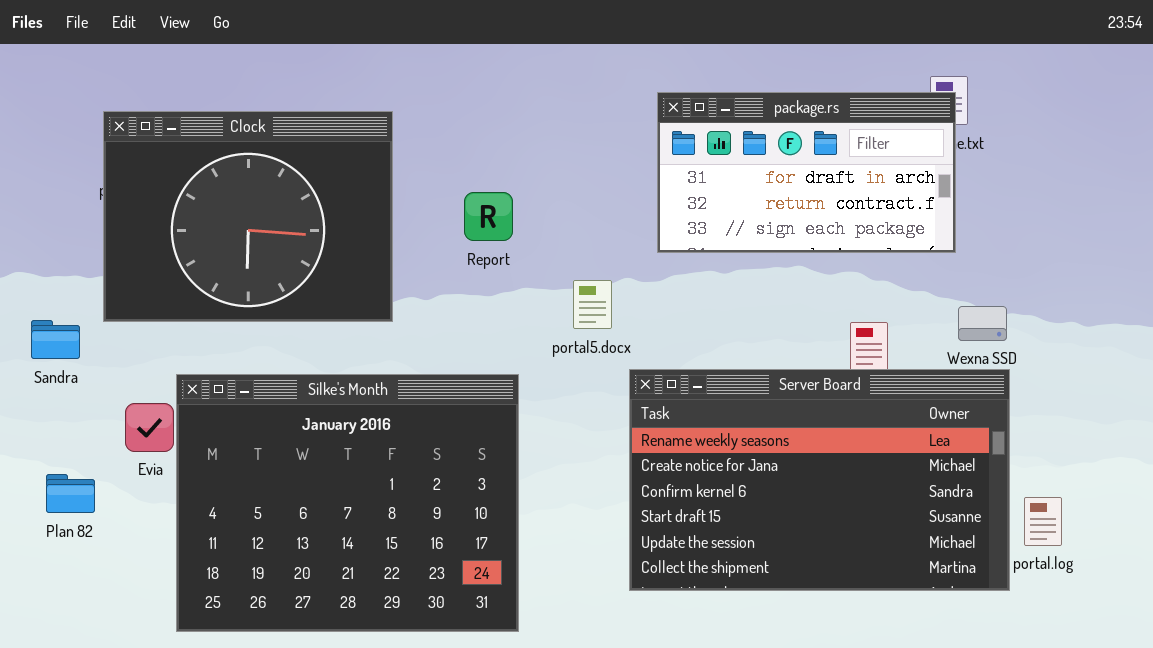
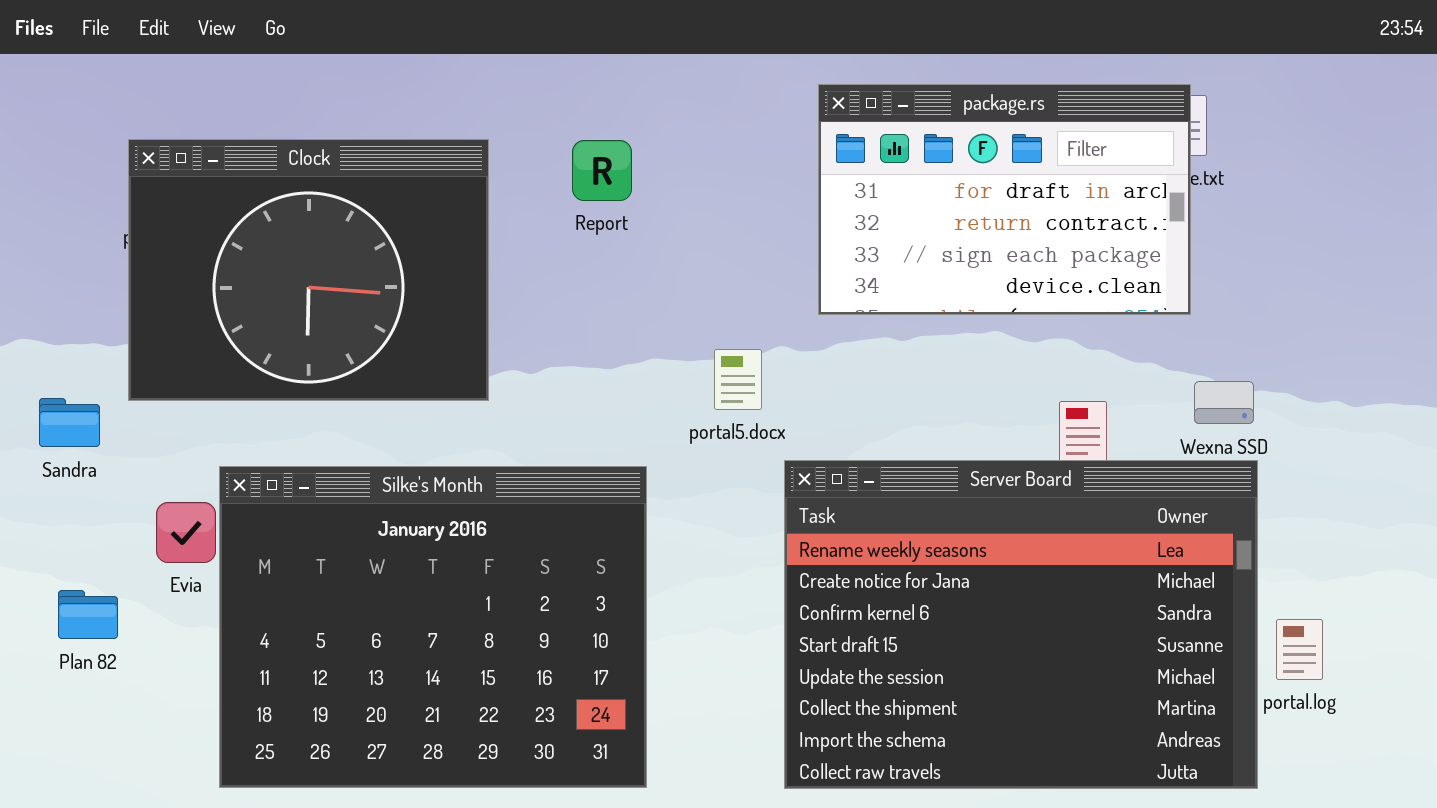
package.rs: [657,92,956,253] -> [818,84,1191,315], resized
Report: [464,192,513,241] -> [572,140,632,201], moved
Server Board: [629,369,1010,591] -> [784,460,1258,789], resized

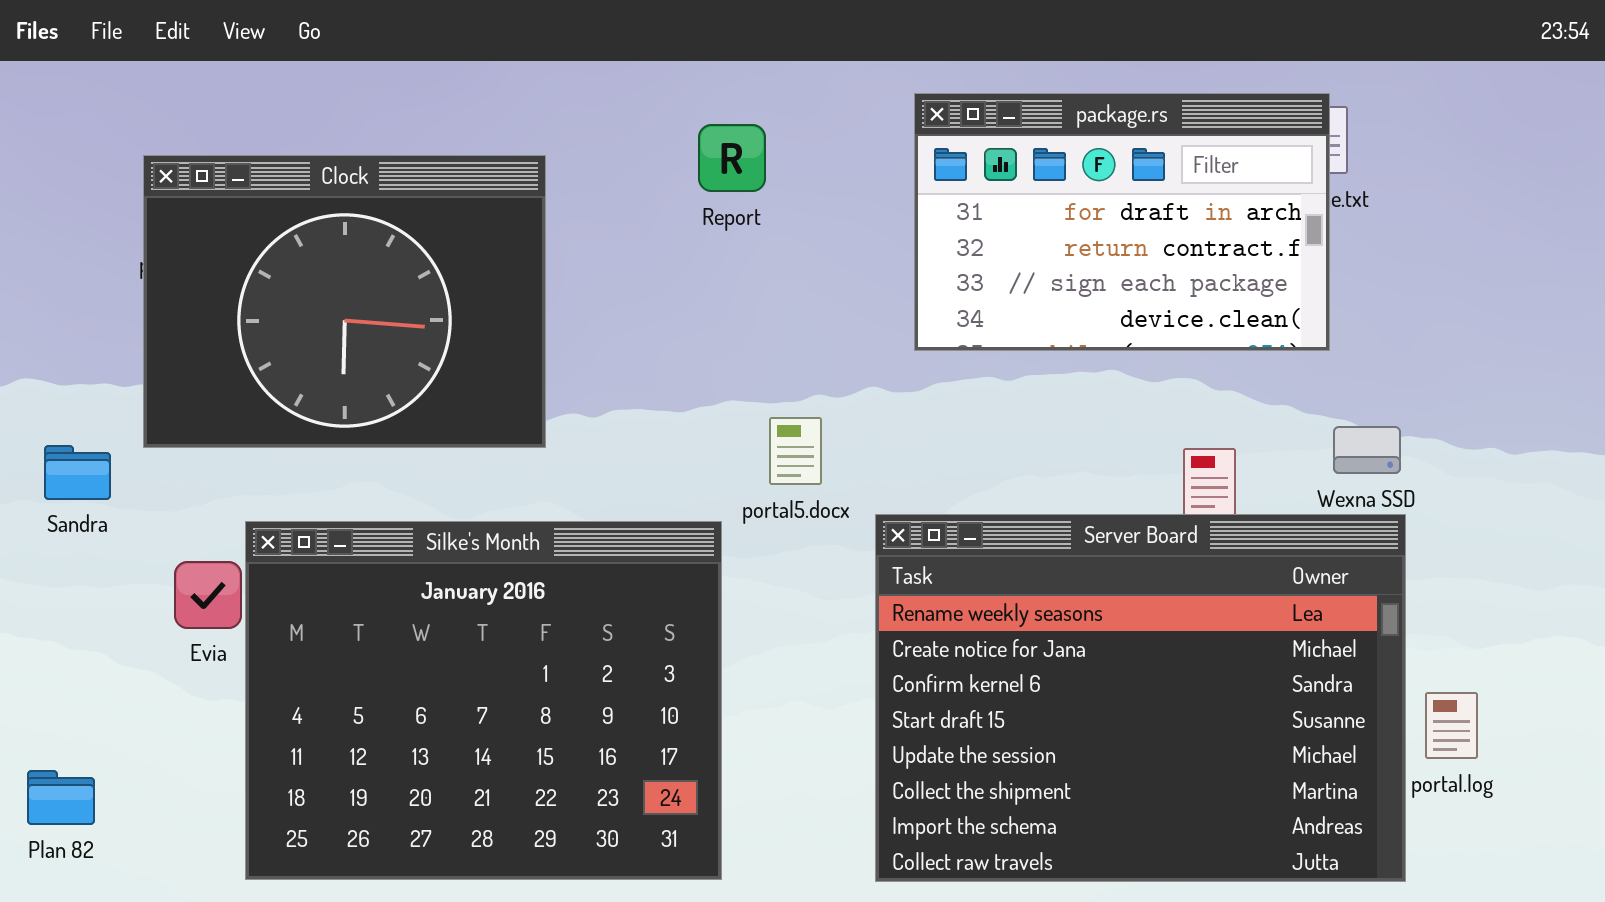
Report: [572,140,632,201] -> [698,124,766,192], moved
portal5.docx: [714,349,762,410] -> [769,417,822,485], moved
Plan 82: [58,590,118,639] -> [27,770,95,825], moved

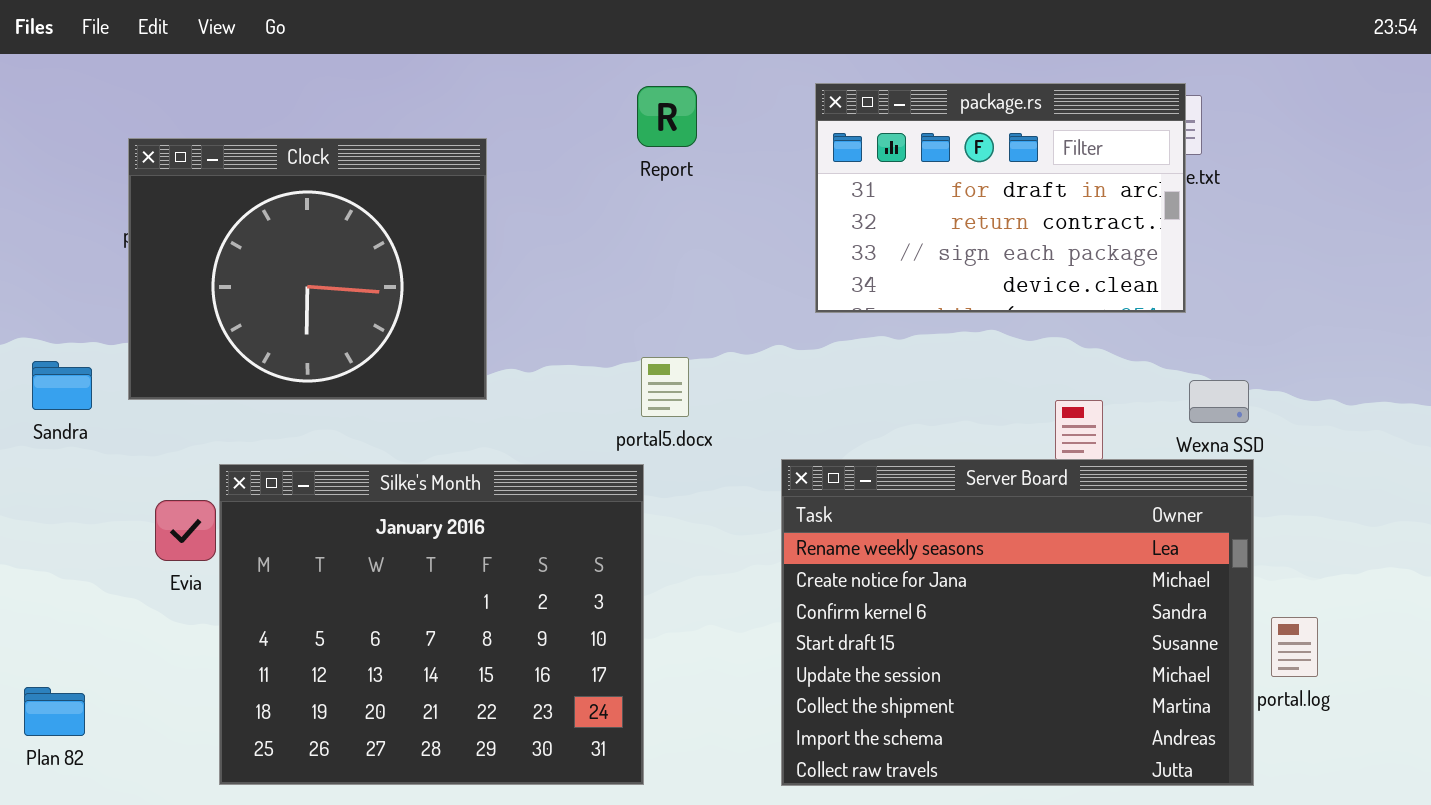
Report: [698,124,766,192] -> [637,86,697,147], moved
portal5.docx: [769,417,822,485] -> [641,357,689,417], moved
Sandra: [44,445,111,500] -> [32,361,92,410], moved

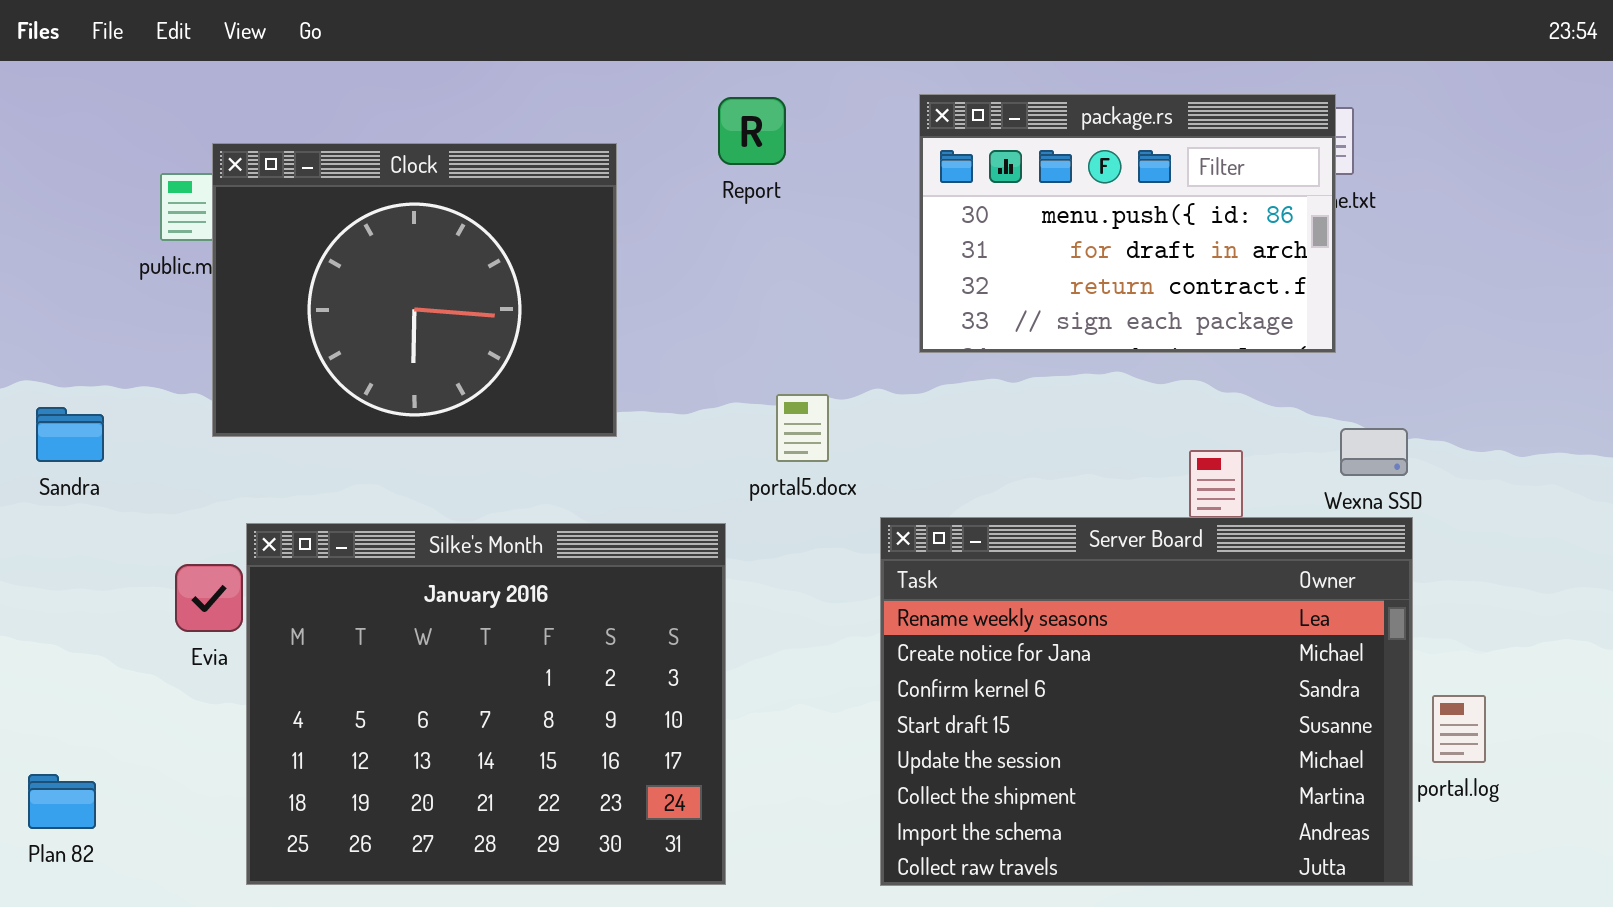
package.rs: [815,83,1186,313] -> [919,94,1336,353], scrolled up 1 row
Clock: [128,138,487,400] -> [212,143,617,437], moved
portal5.docx: [641,357,689,417] -> [776,394,829,462], moved

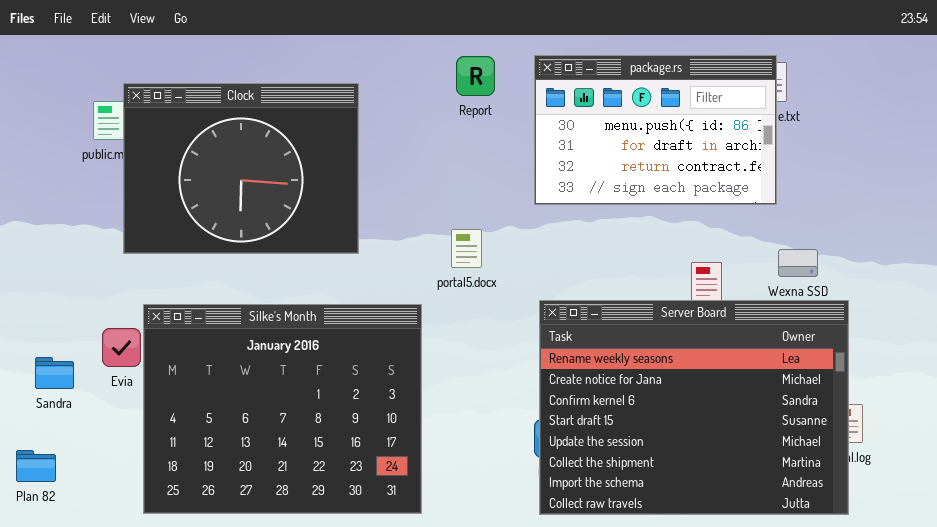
Report: [718,97,786,165] -> [456,56,495,96], moved
Sandra: [36,407,104,462] -> [35,357,74,389], moved
Server Board: [880,517,1413,886] -> [539,300,849,515], moved

